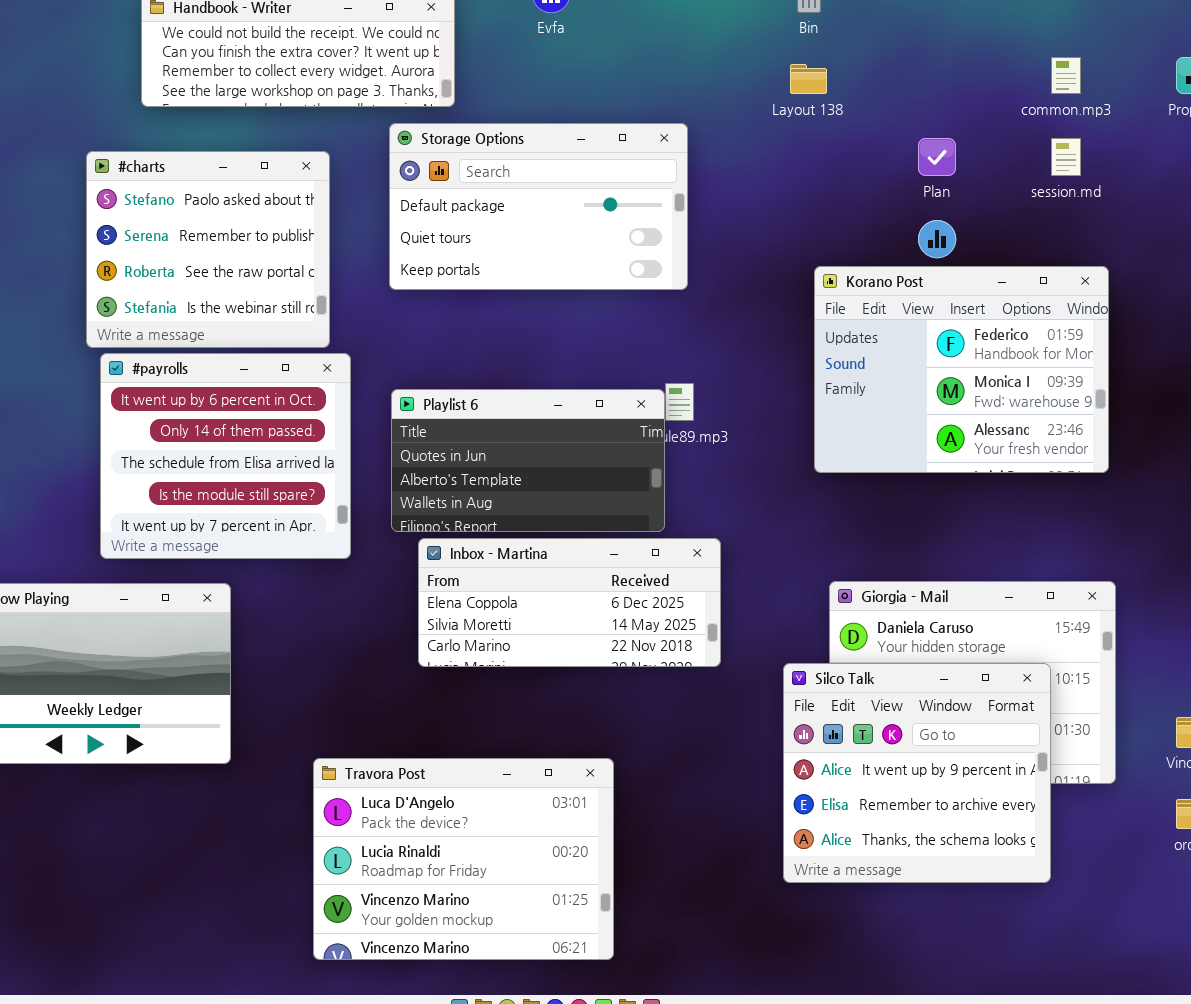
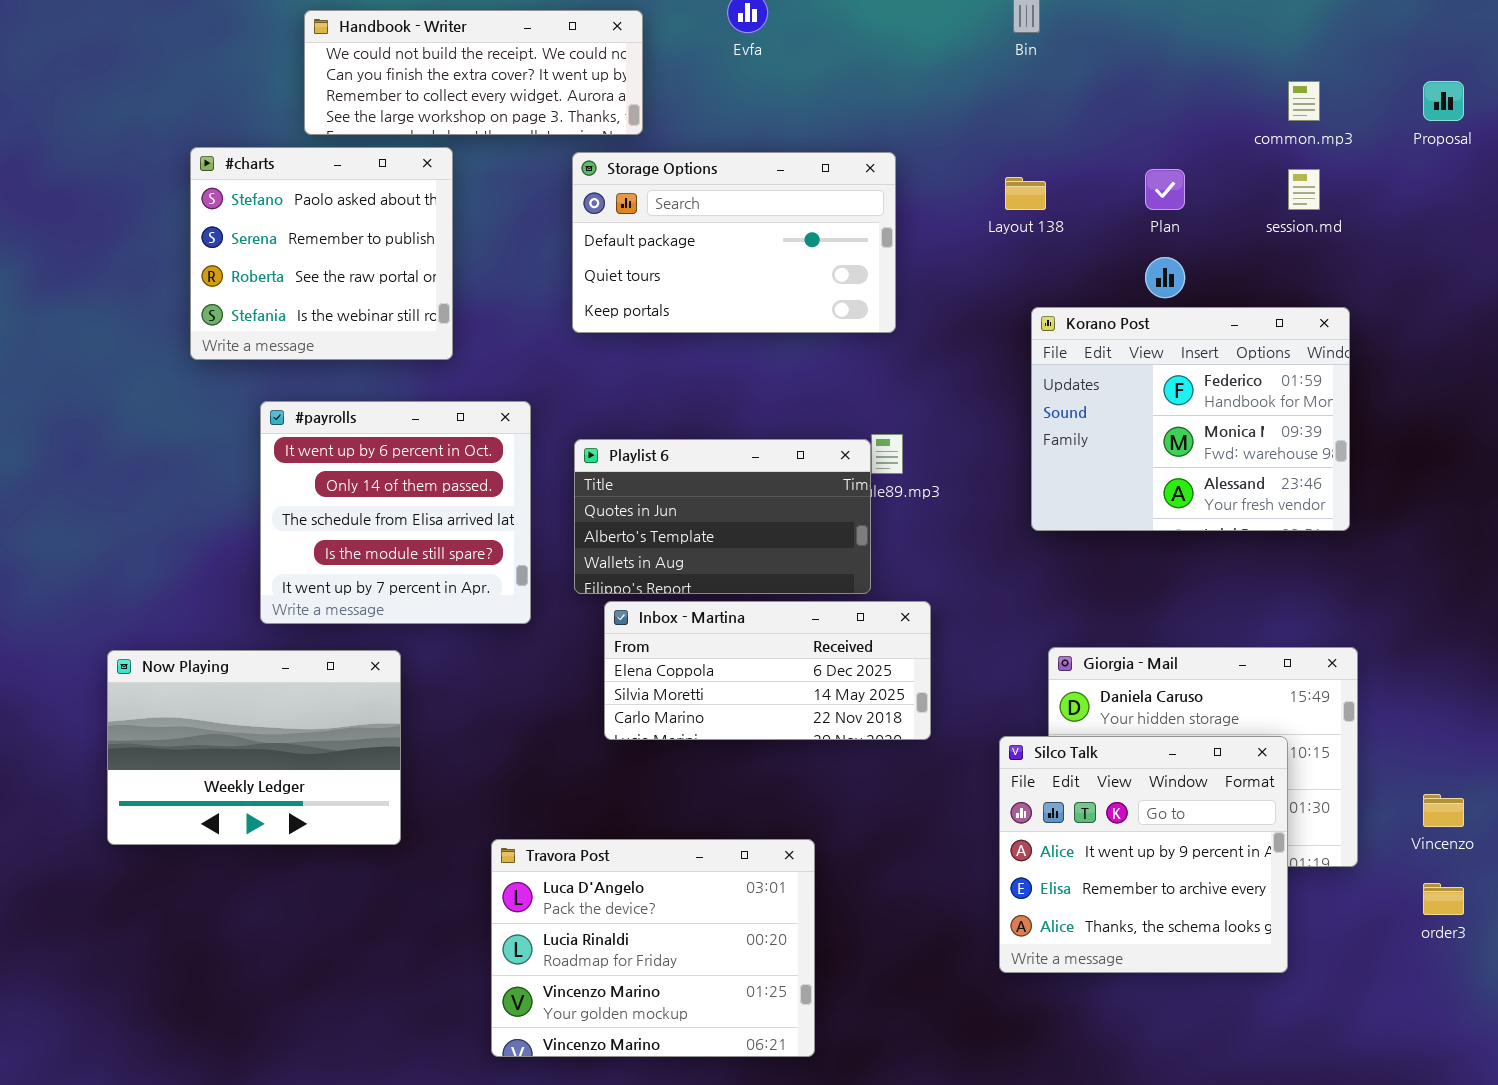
Layout 138: [790,64,827,94] -> [1005,177,1046,210], moved
#charts: [86,151,330,348] -> [190,147,453,360], moved

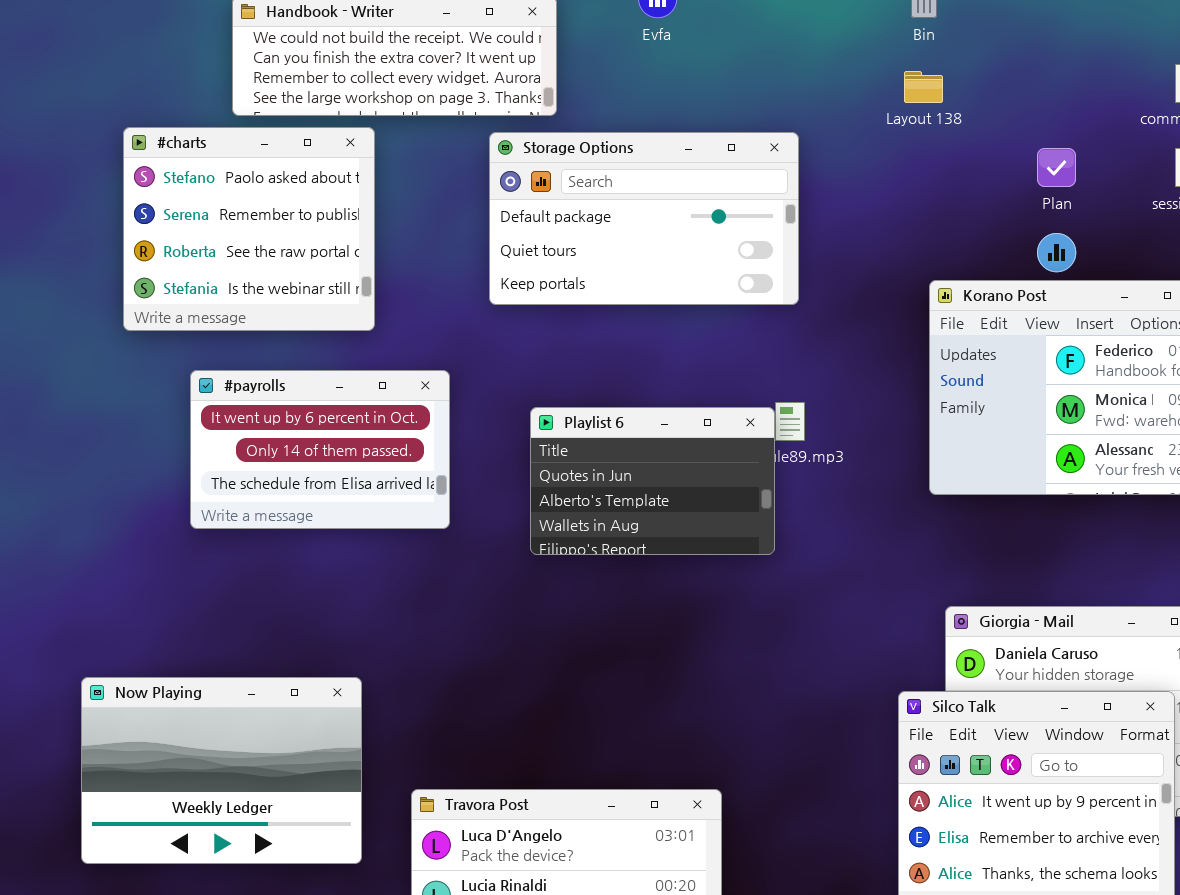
Layout 138: [1005,177,1046,210] -> [904,71,943,103], moved
#payrolls: [260,401,531,624] -> [190,370,450,529], resized
Playlist 6: [574,439,871,594] -> [530,407,775,555], resized
Inbox - Martina: [604,601,931,740] -> none, closed
Now Playing: [107,650,401,845] -> [81,677,362,864], moved

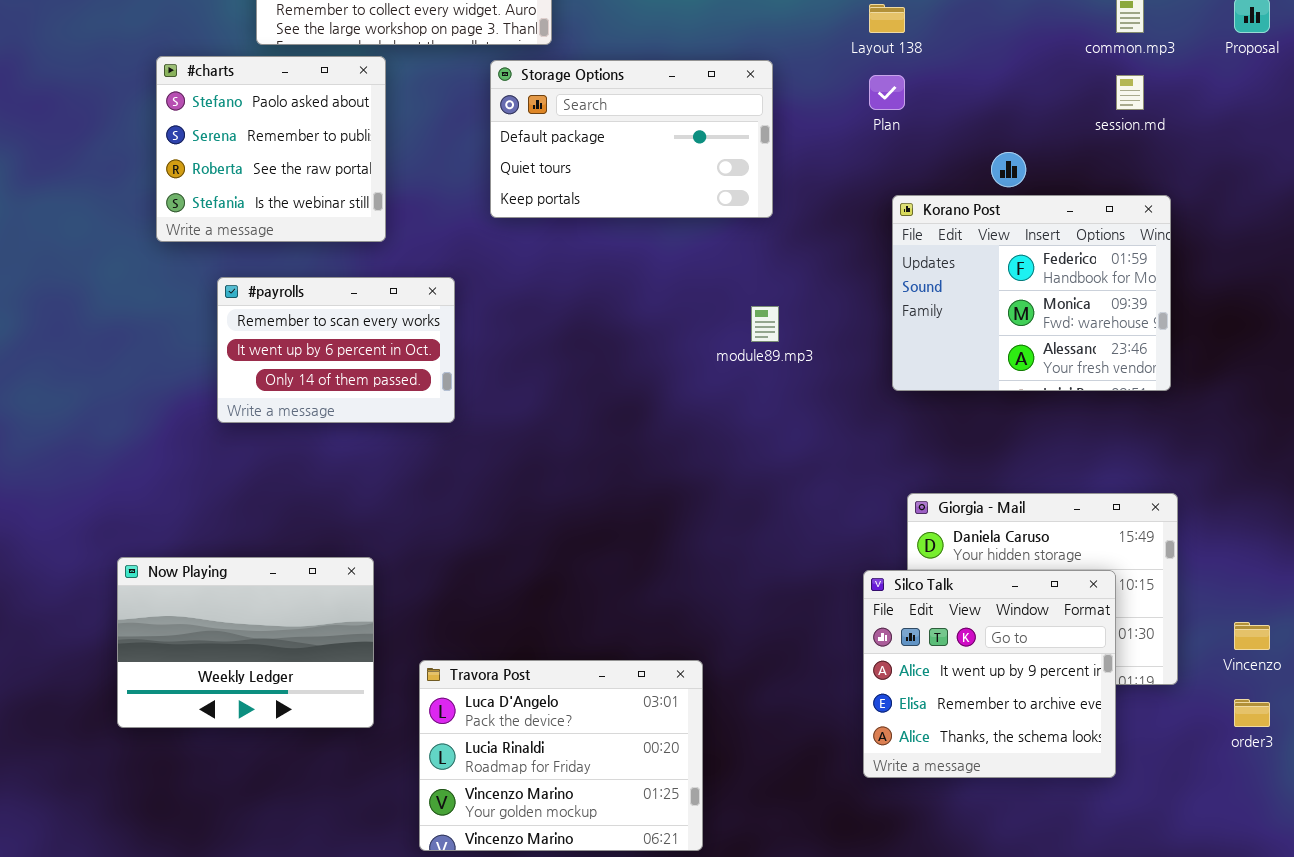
Plan: [1037,148,1076,187] -> [869,75,905,110], moved
#payrolls: [190,370,450,529] -> [217,277,455,423], scrolled up 1 row
Playlist 6: [530,407,775,555] -> none, closed

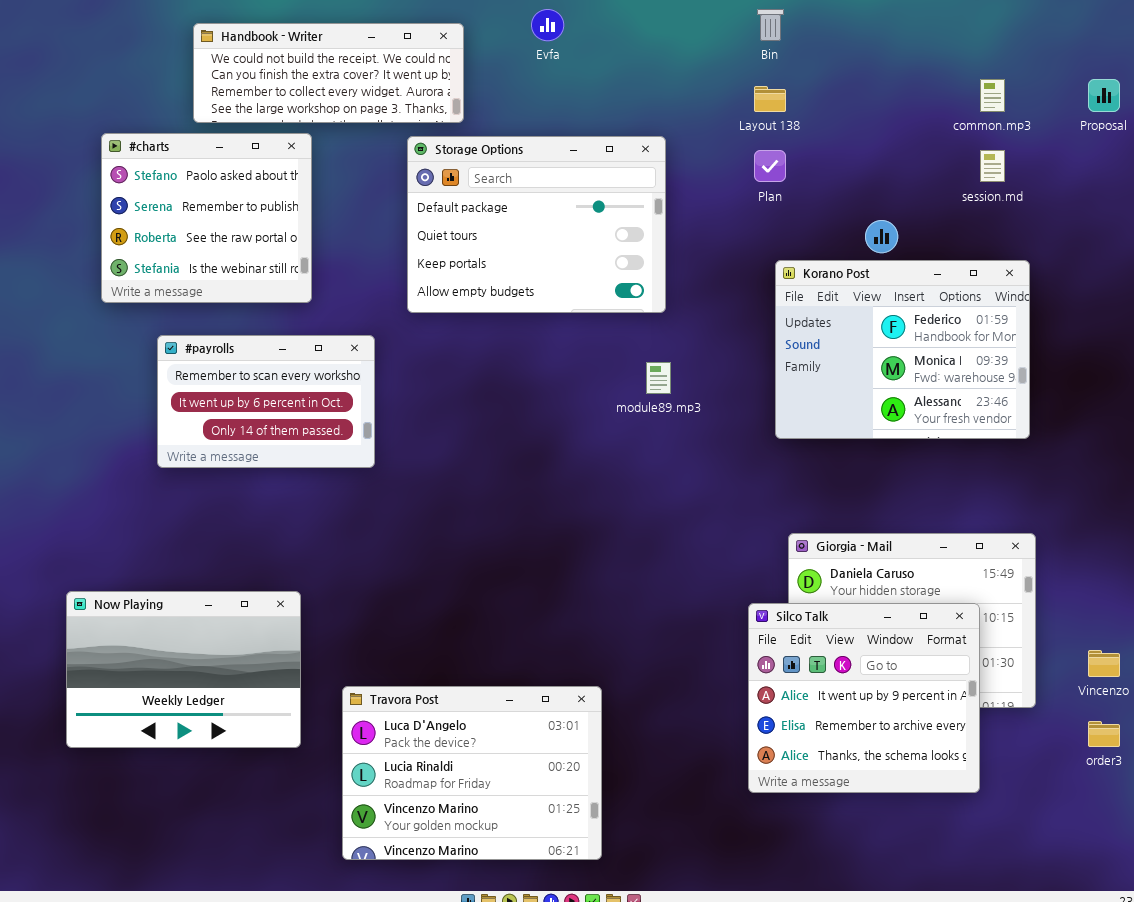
Storage Options: [490,60,773,218] -> [407,136,666,313], resized

